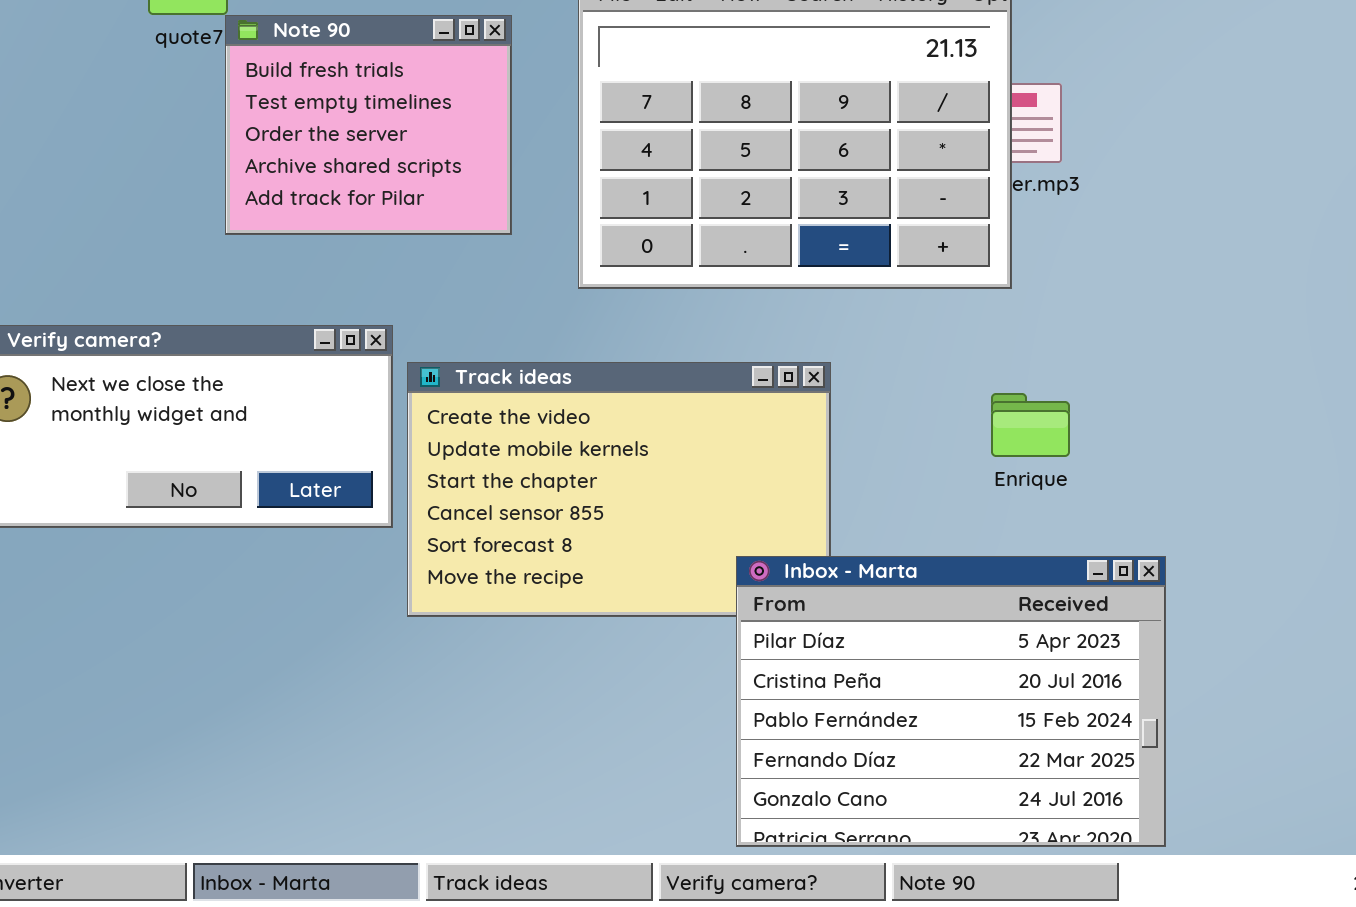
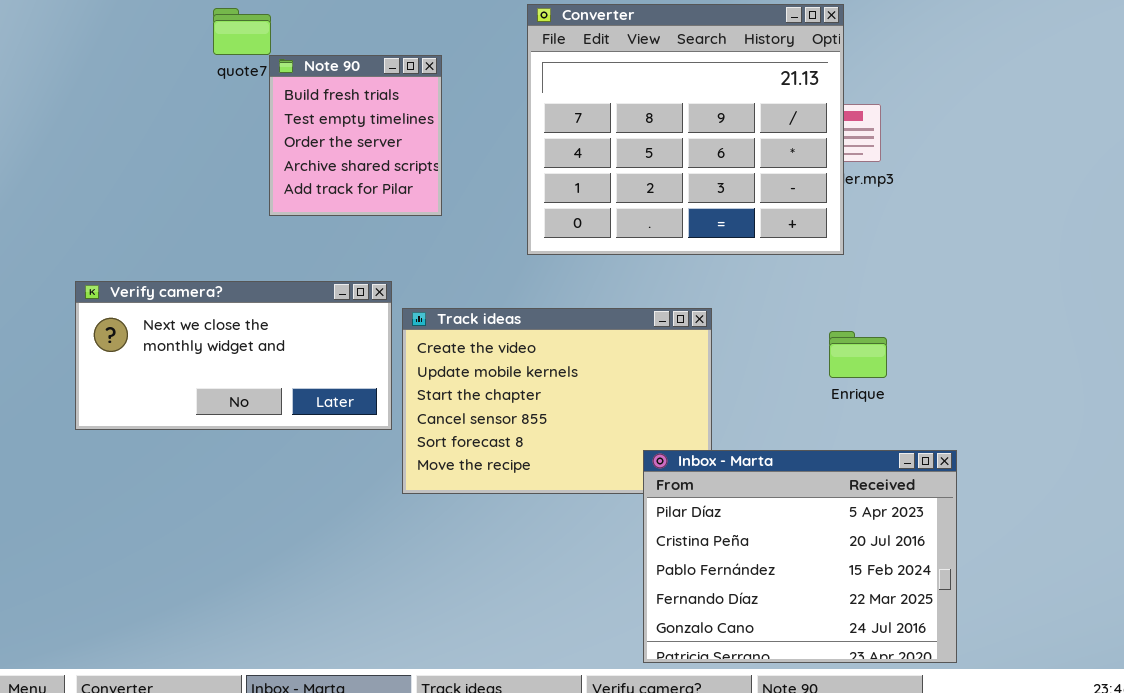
Note 90: [225,15,512,235] -> [269,55,442,216], resized

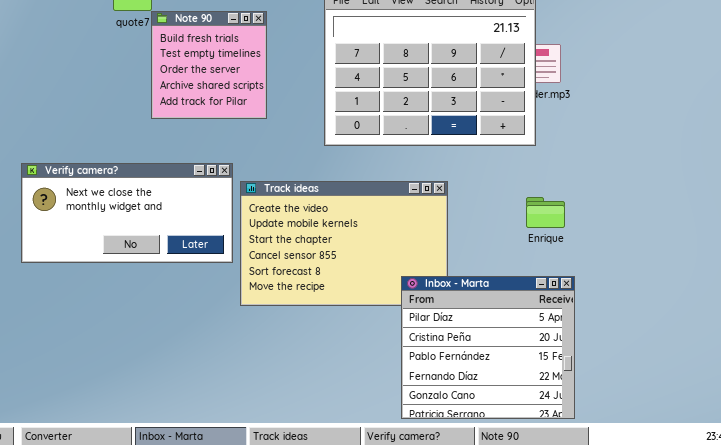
Inbox - Marta: [643,450,957,663] -> [401,276,575,419], resized

